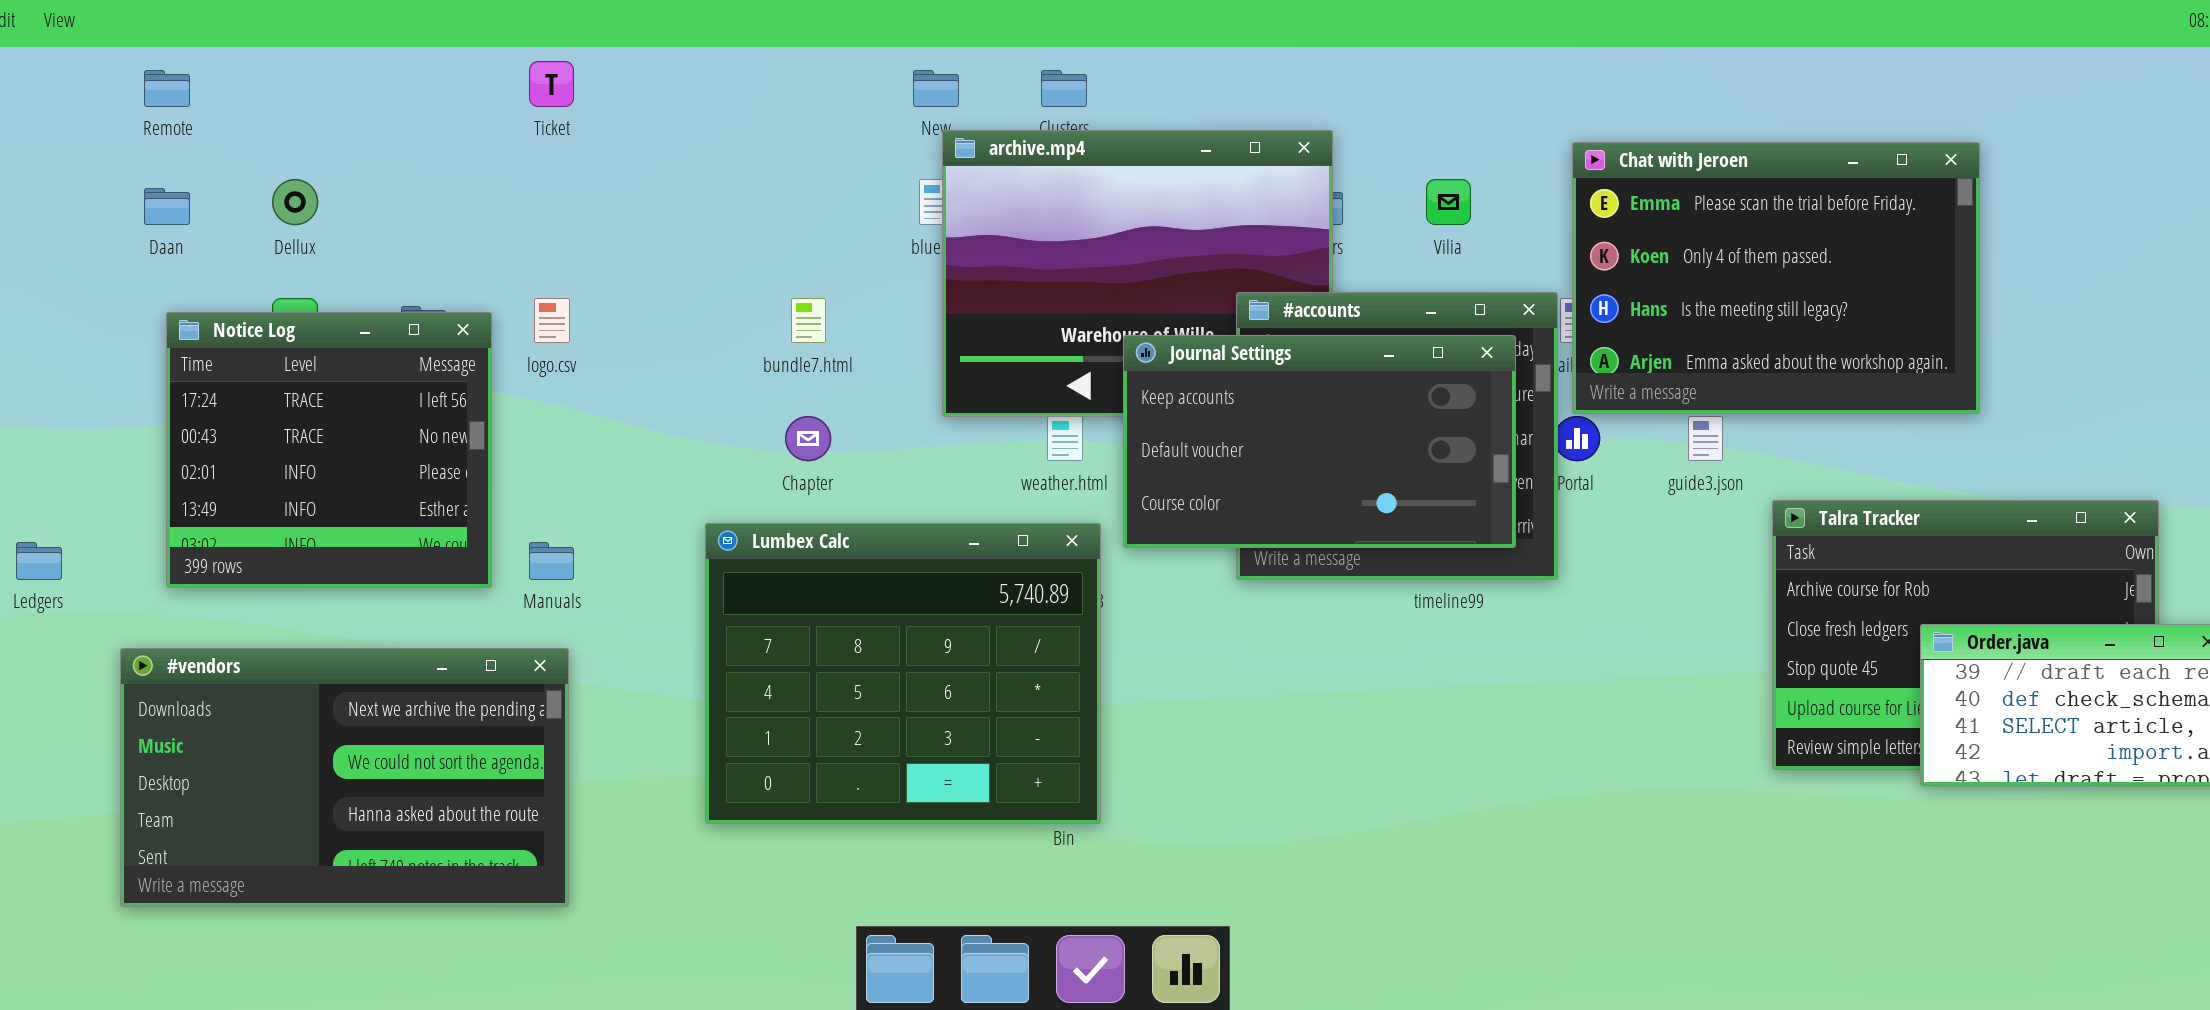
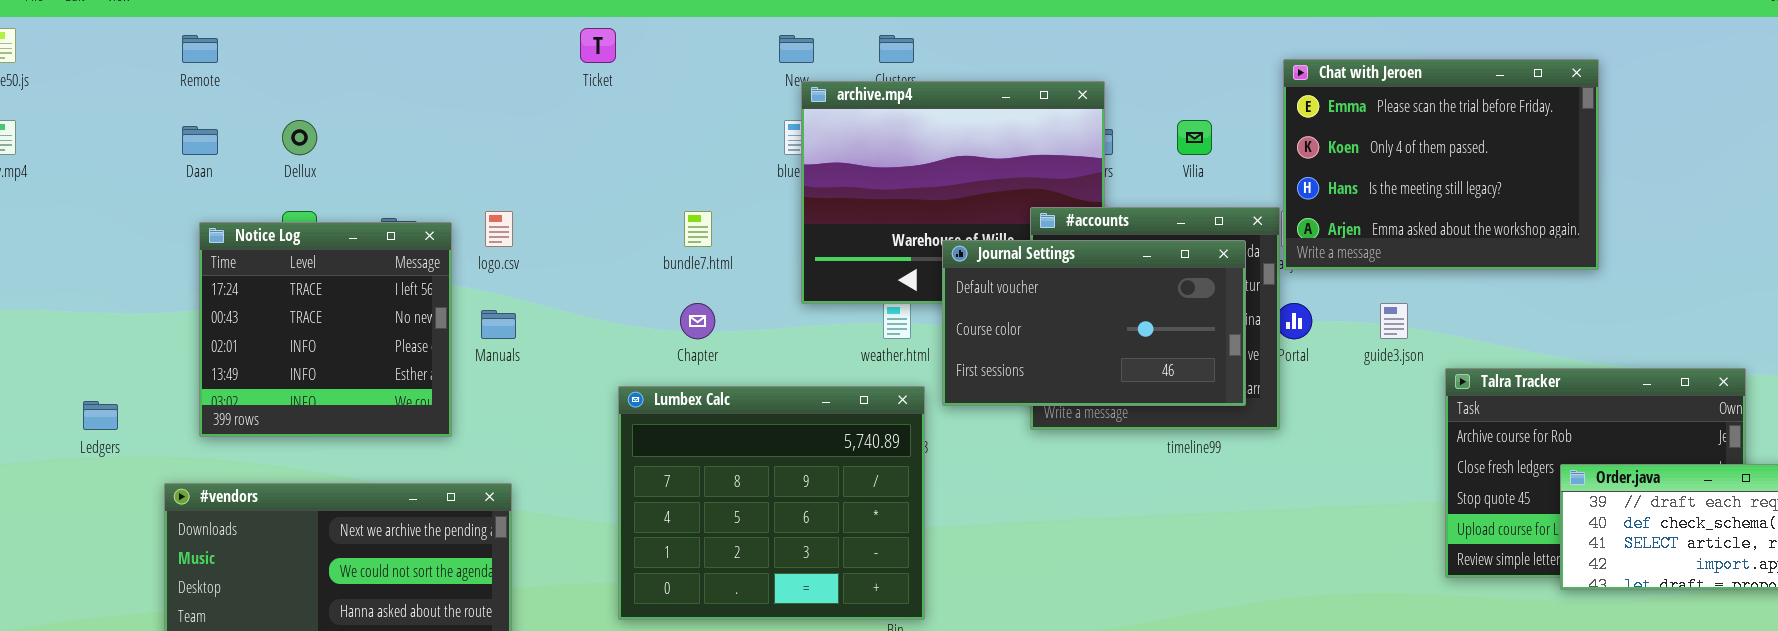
Ticket: [529,61,574,107] -> [580,28,616,63], moved
Chat with Jeroen: [1572,142,1980,414] -> [1283,59,1599,270], moved
Journal Settings: [1123,335,1516,548] -> [942,240,1246,406], scrolled down 1 row
Manuals: [529,542,574,580] -> [481,310,516,339], moved

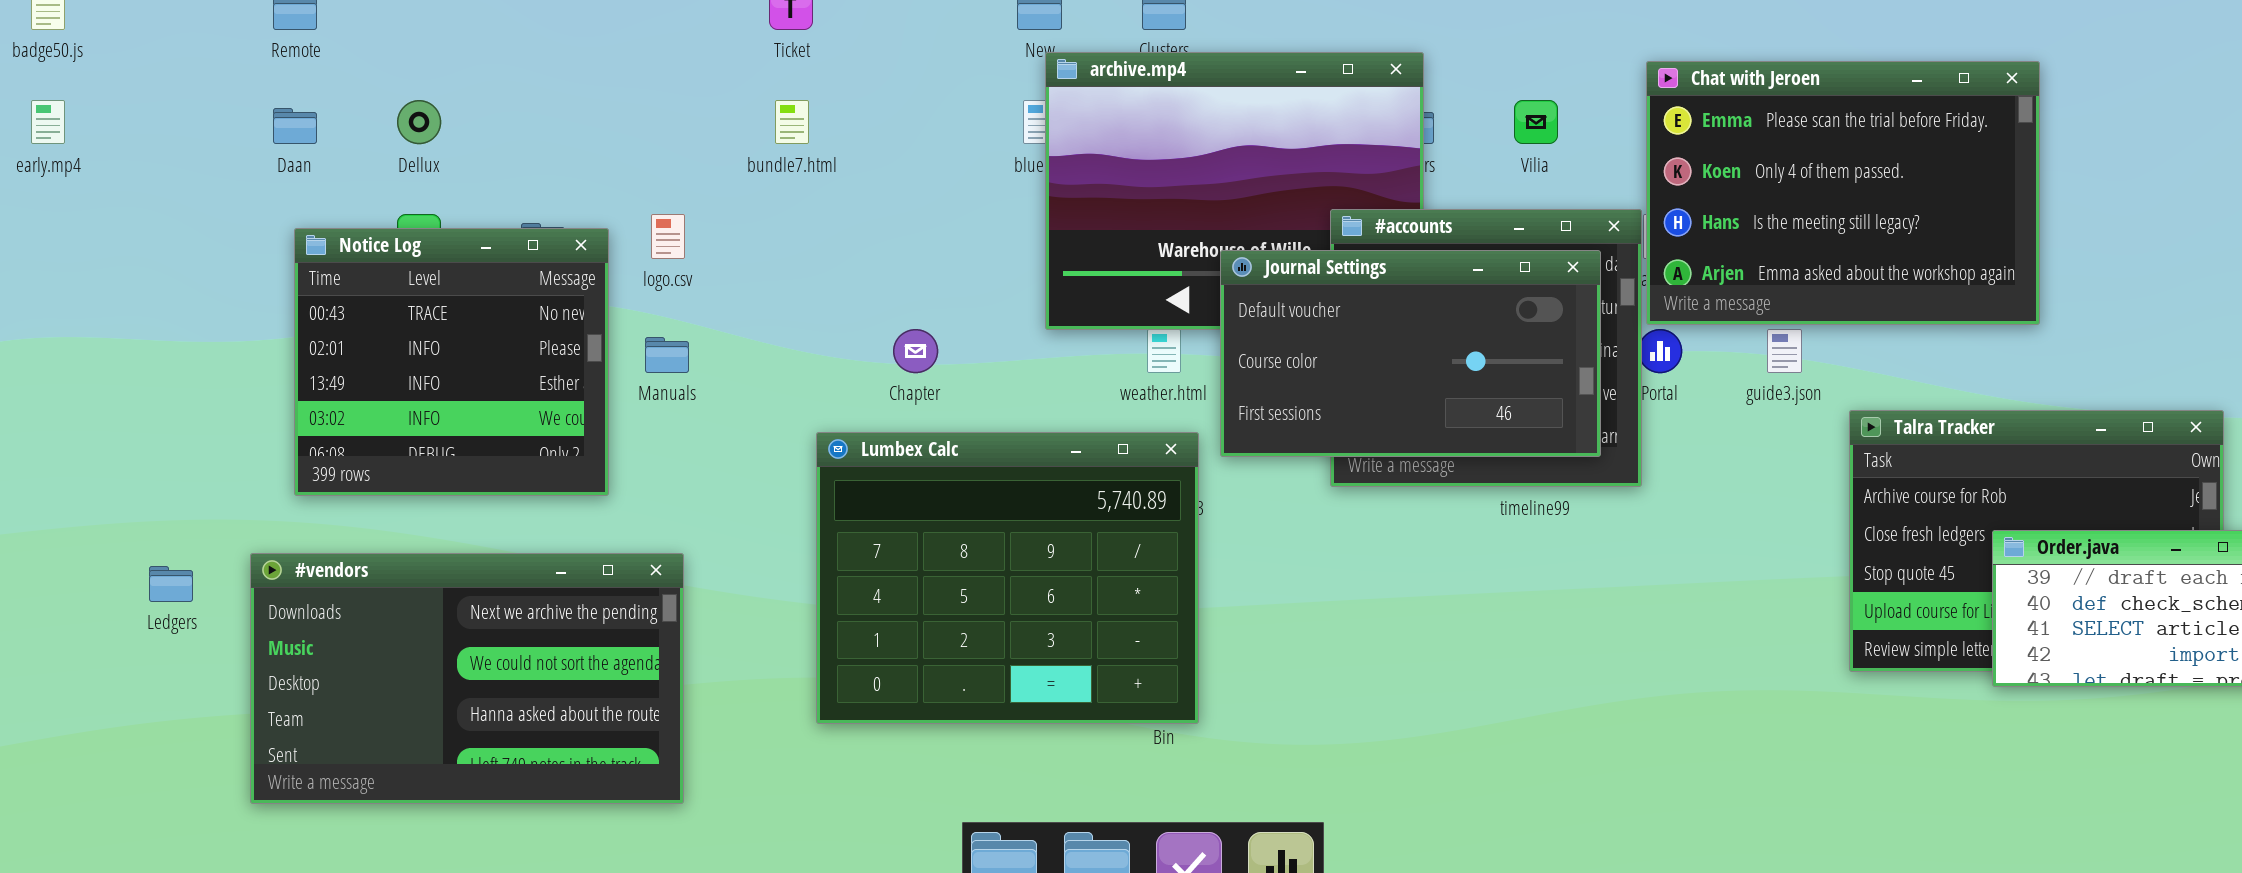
Chat with Jeroen: [1283,59,1599,270] -> [1646,61,2040,325], moved
bundle7.html: [684,211,712,247] -> [775,100,809,144], moved
Notice Log: [199,222,452,437] -> [294,228,609,496], scrolled down 1 row
Ledgers: [83,401,118,430] -> [149,566,193,602], moved

